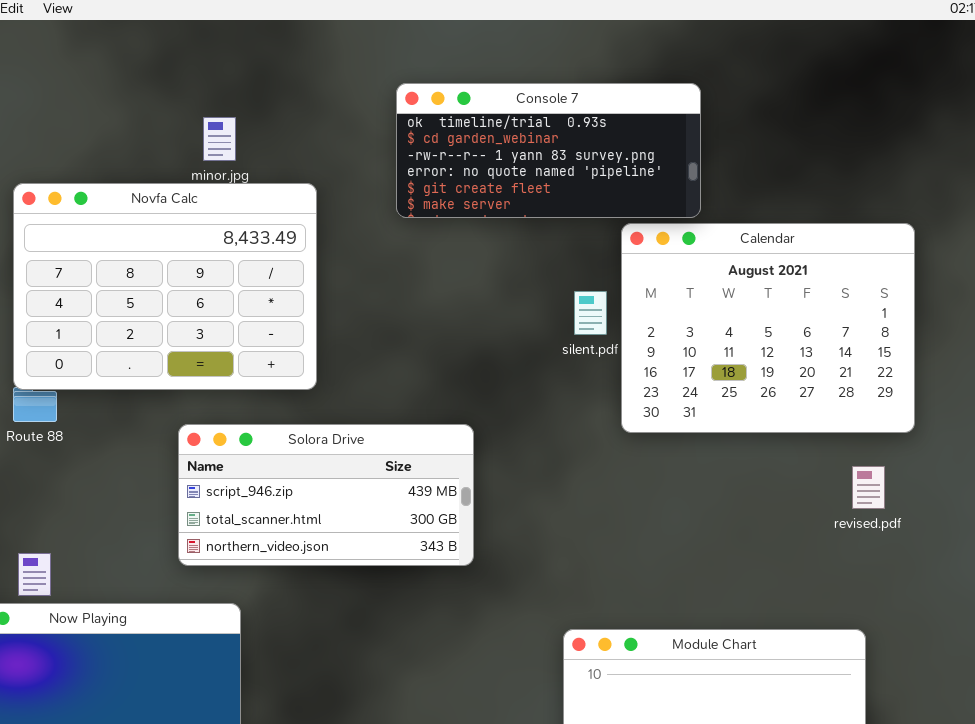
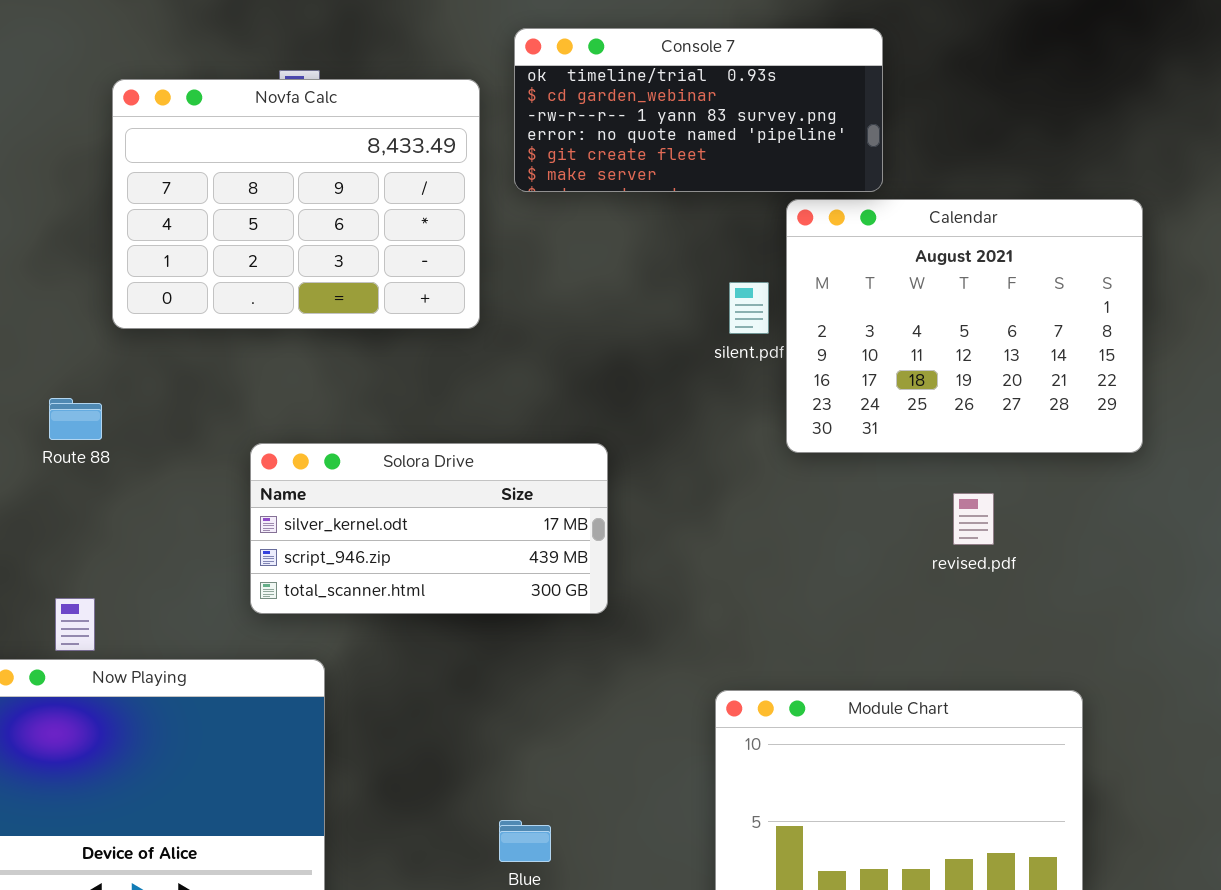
Novfa Calc: [13,183,317,390] -> [112,79,480,329], moved
Solora Drive: [178,424,474,566] -> [250,443,608,614], scrolled up 1 row
revised.pdf: [852,466,885,509] -> [953,493,994,545], moved

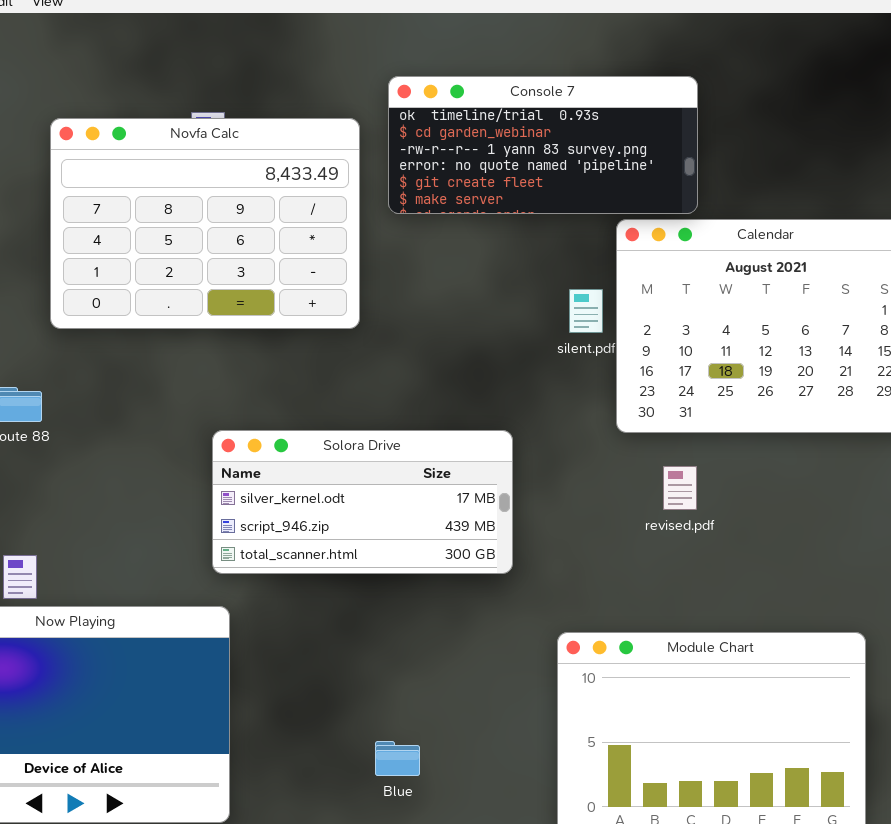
Solora Drive: [250,443,608,614] -> [212,430,513,574], moved
revised.pdf: [953,493,994,545] -> [663,466,697,510], moved

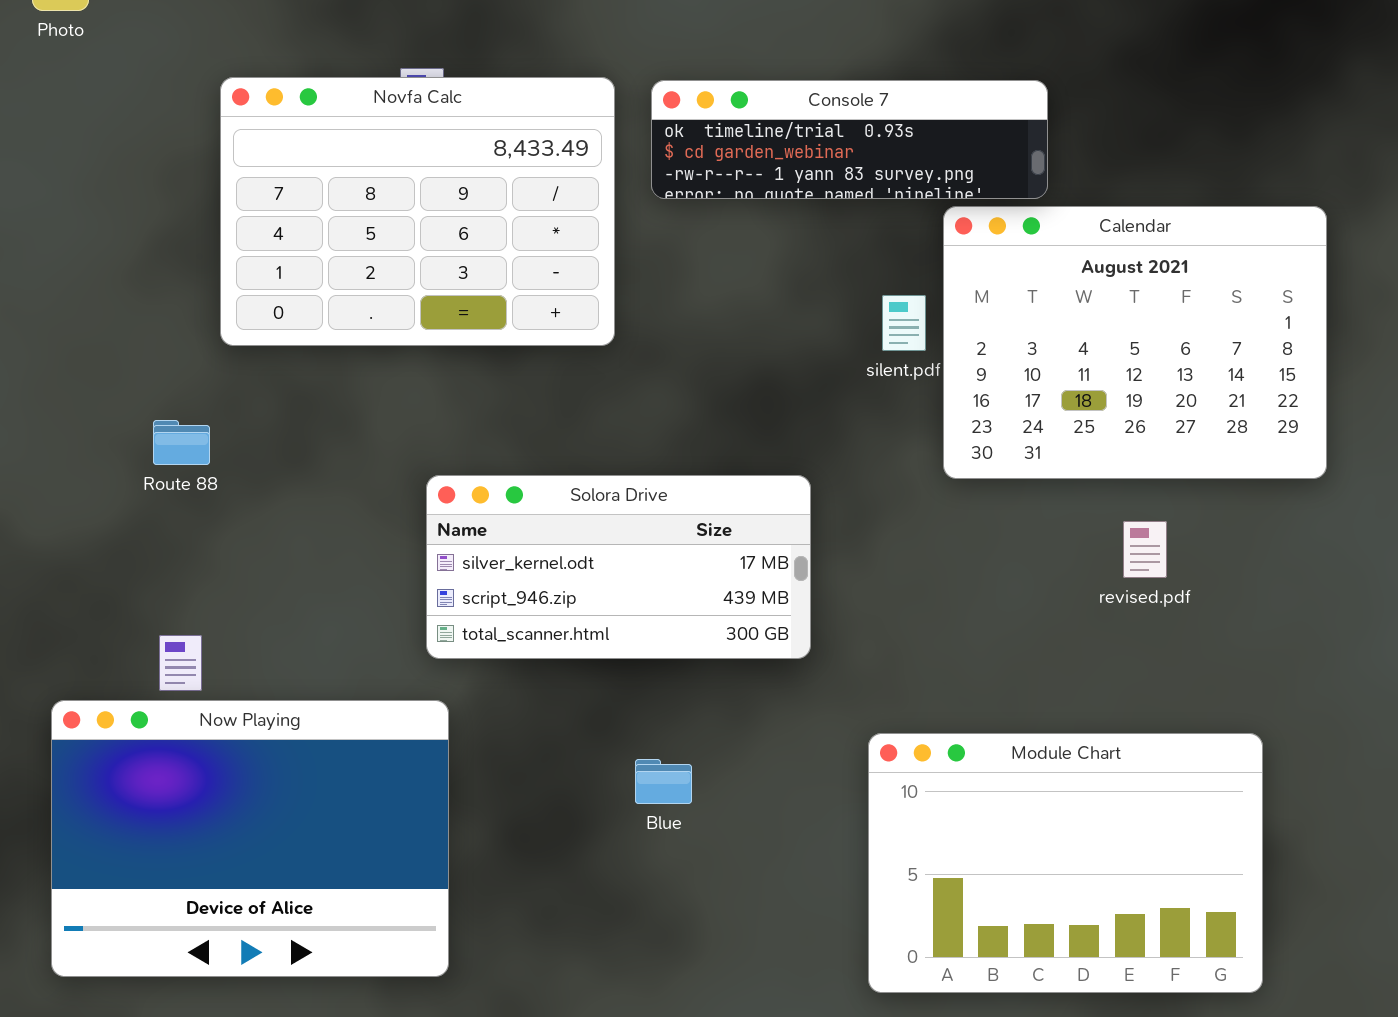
Console 7: [388,76,698,214] -> [651,80,1048,199], resized
revised.pdf: [663,466,697,510] -> [1123,521,1167,578], moved
Blue: [375,741,420,776] -> [635,759,692,804], moved

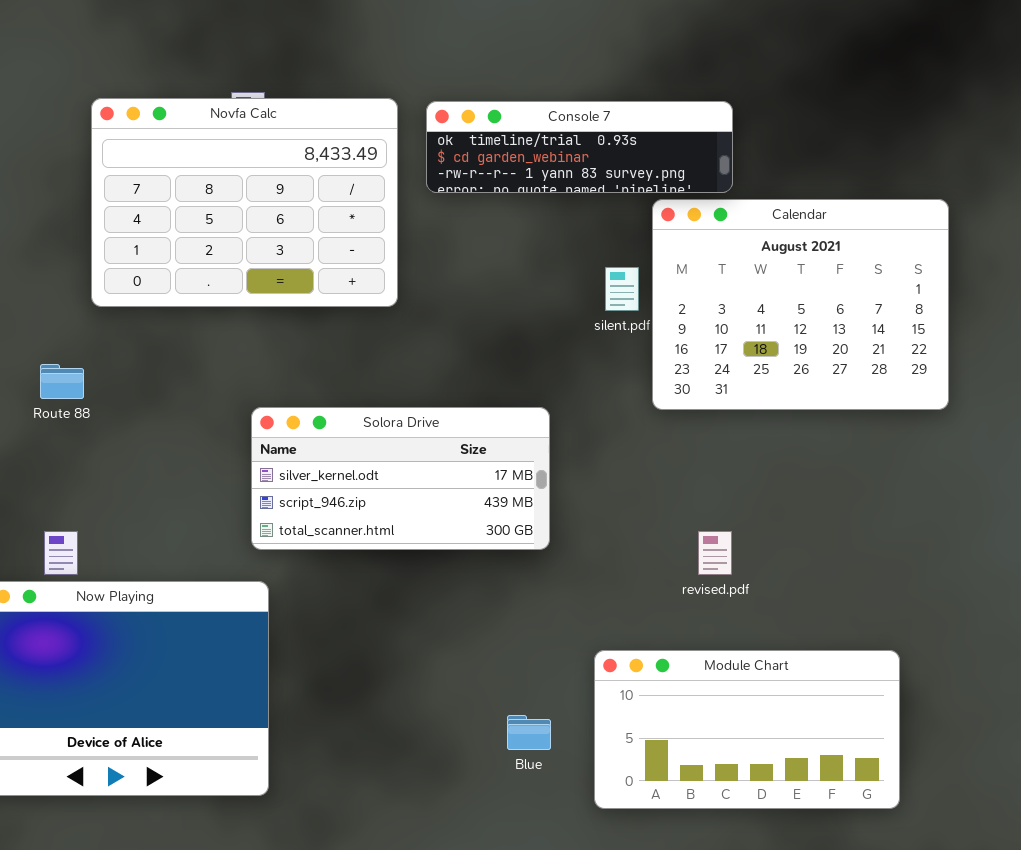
revised.pdf: [1123,521,1167,578] -> [698,531,732,575], moved
Module Chart: [868,733,1263,993] -> [594,650,900,809], resized
Blue: [635,759,692,804] -> [507,715,551,750], moved

